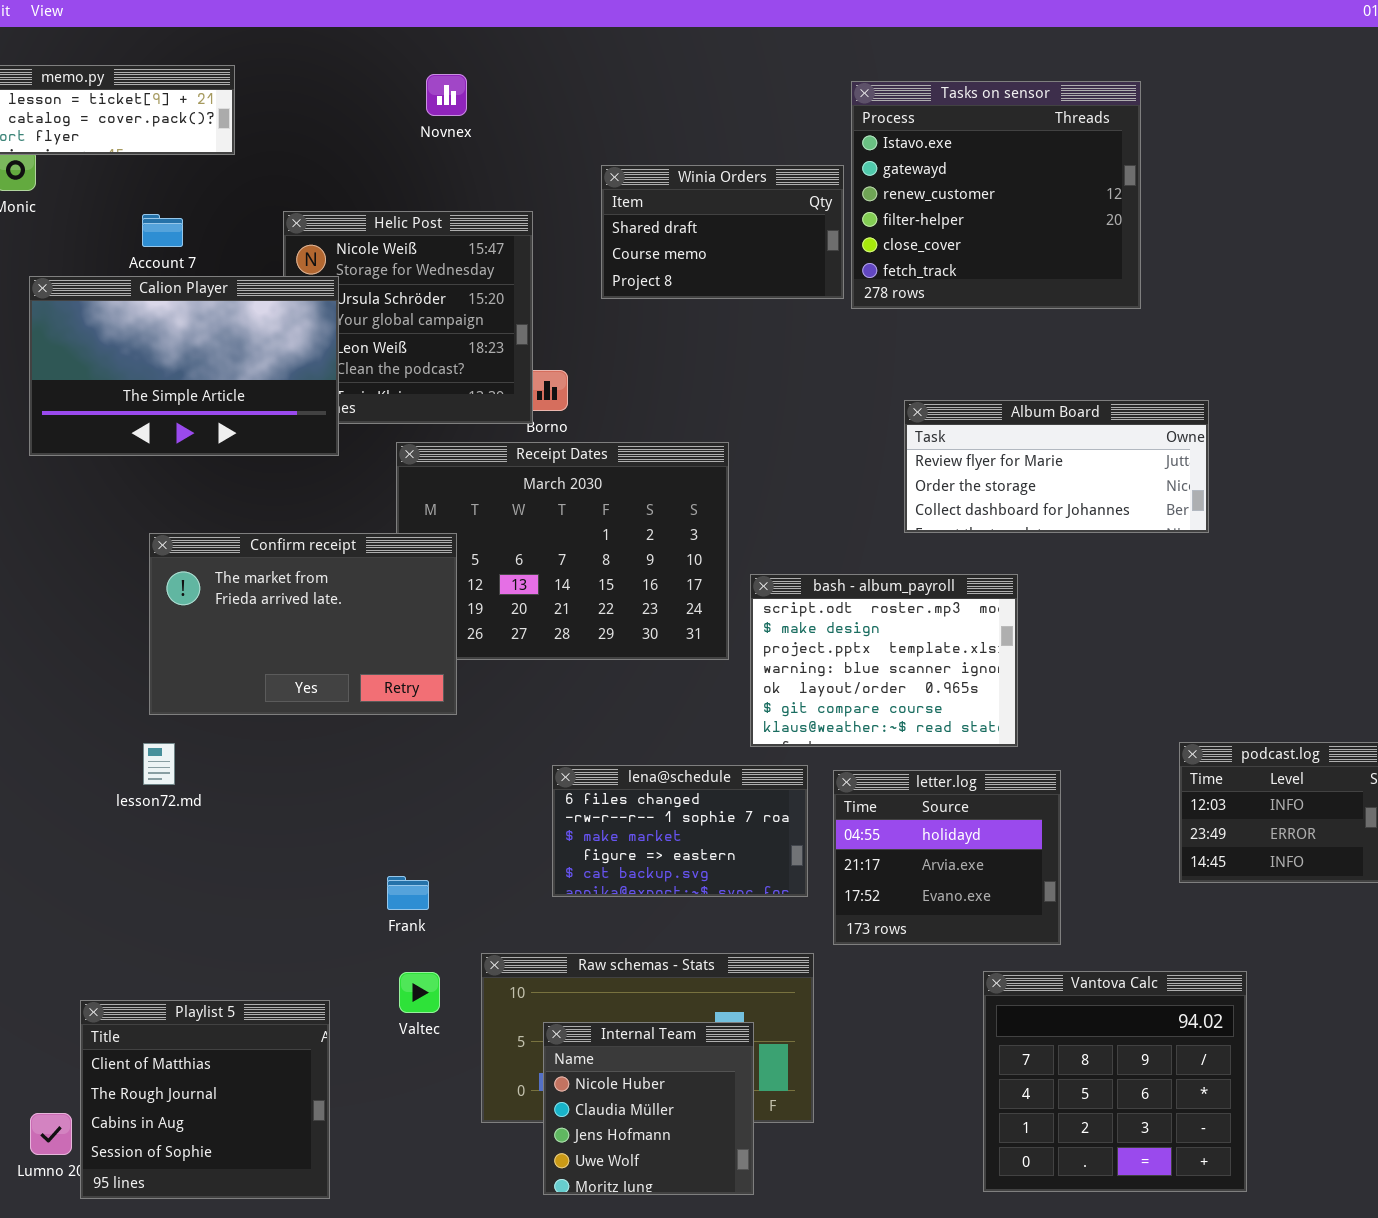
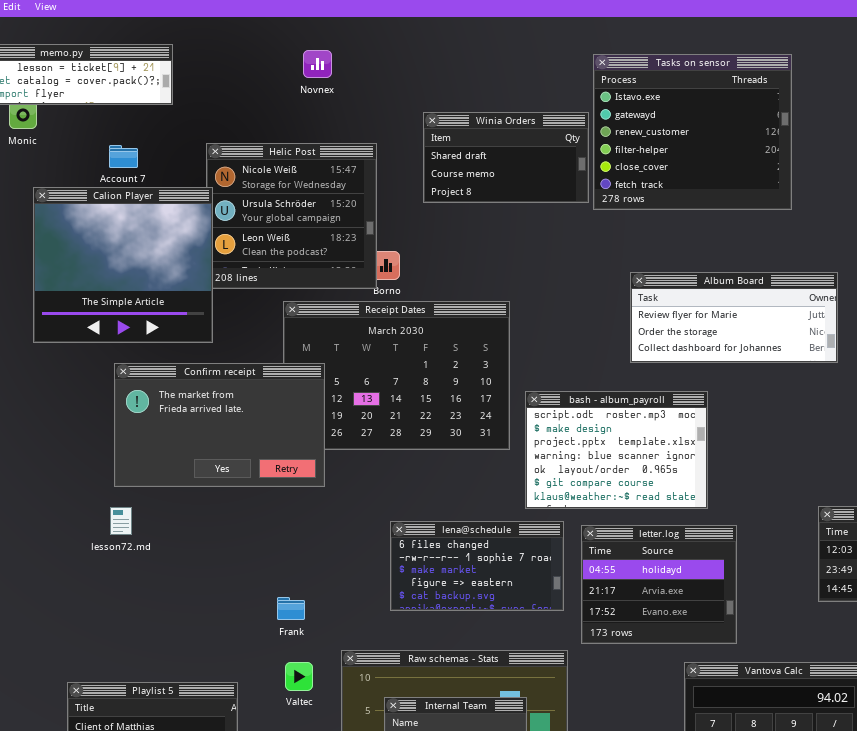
Calion Player: [29,276,339,456] -> [33,187,213,343], resized

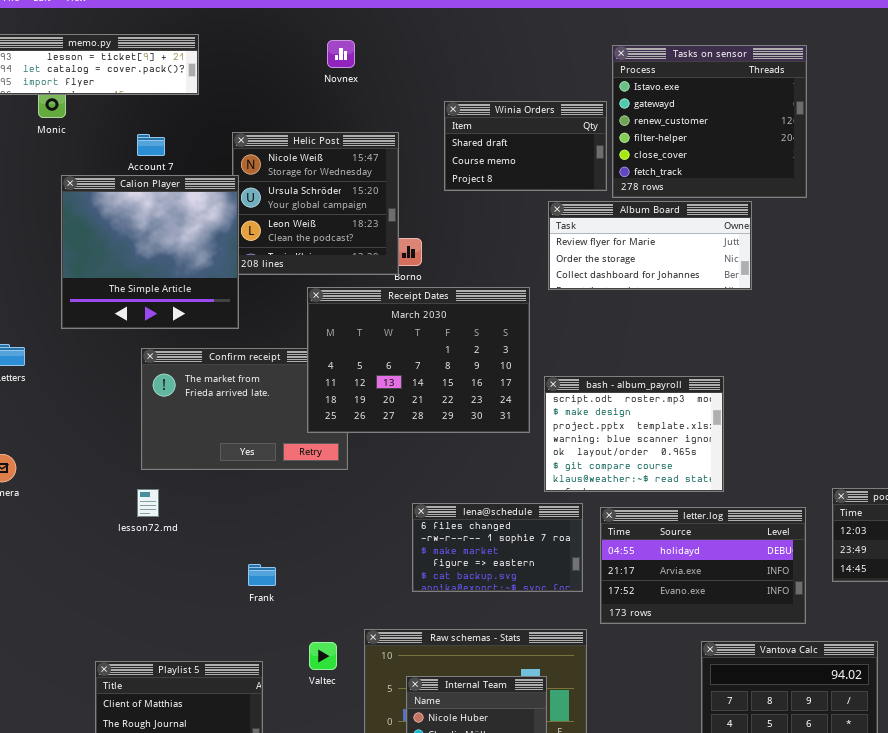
Album Board: [630,272,838,363] -> [548,201,752,290], moved
Receipt Dates: [283,301,510,450] -> [307,287,530,433], raised
letter.log: [581,525,737,644] -> [600,507,806,624], resized
Frank: [277,597,305,620] -> [248,564,276,586], moved

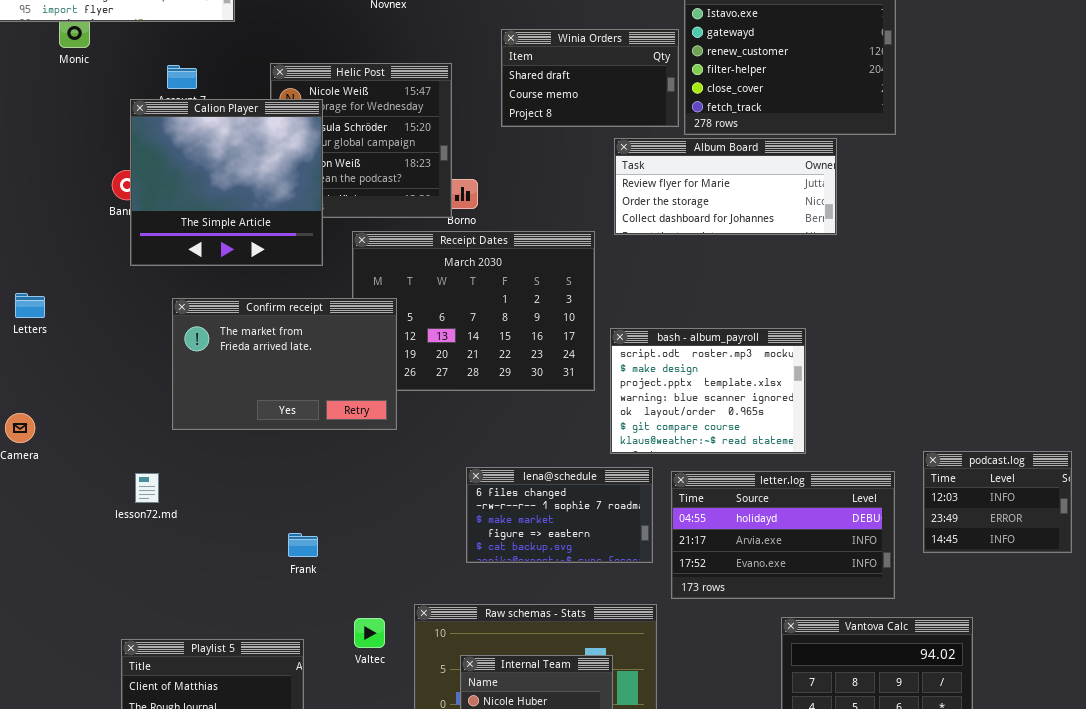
Calion Player: [61,175,239,329] -> [130,99,323,266], moved
Confirm receipt: [141,348,348,470] -> [172,298,397,430], raised
lesson72.md: [137,489,159,517] -> [135,473,159,503], moved

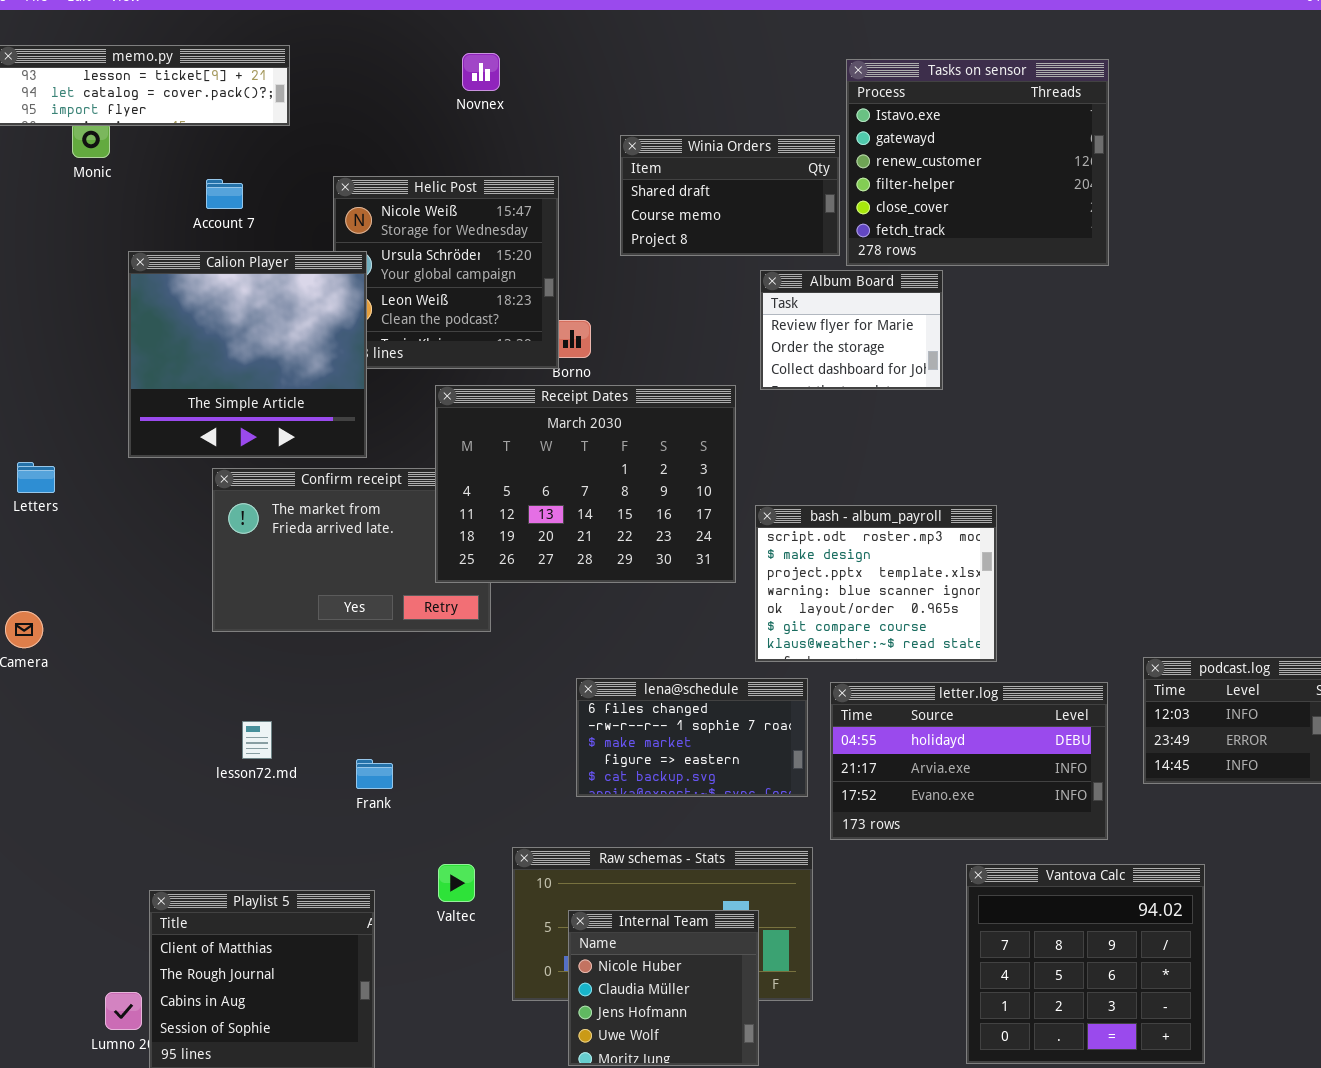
Calion Player: [130,99,323,266] -> [128,251,367,458], moved
Album Board: [614,138,837,235] -> [760,270,943,390], resized
Receipt Dates: [352,231,595,391] -> [435,385,736,583], raised
lesson72.md: [135,473,159,503] -> [242,721,272,759], moved

